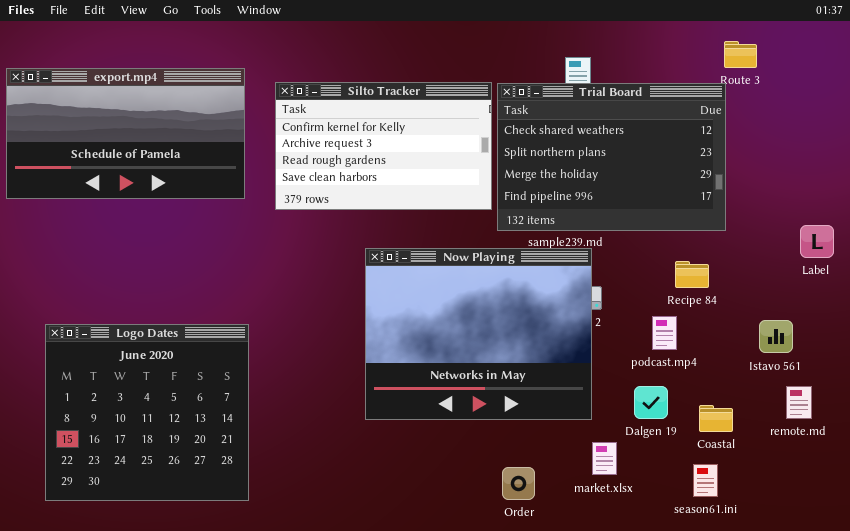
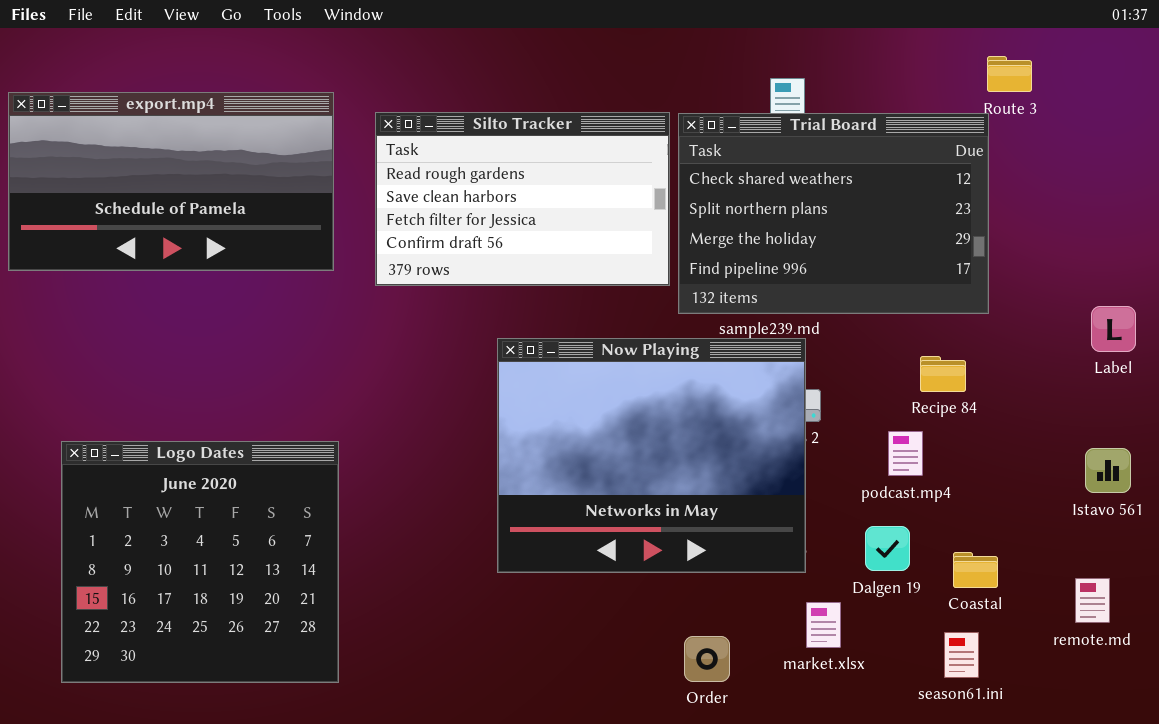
Silto Tracker: [275,82,492,210] -> [375,112,670,286], scrolled down 2 rows
Istavo 561: [759,320,793,353] -> [1085,448,1131,493], moved
remote.md: [786,386,812,419] -> [1075,578,1110,623], moved

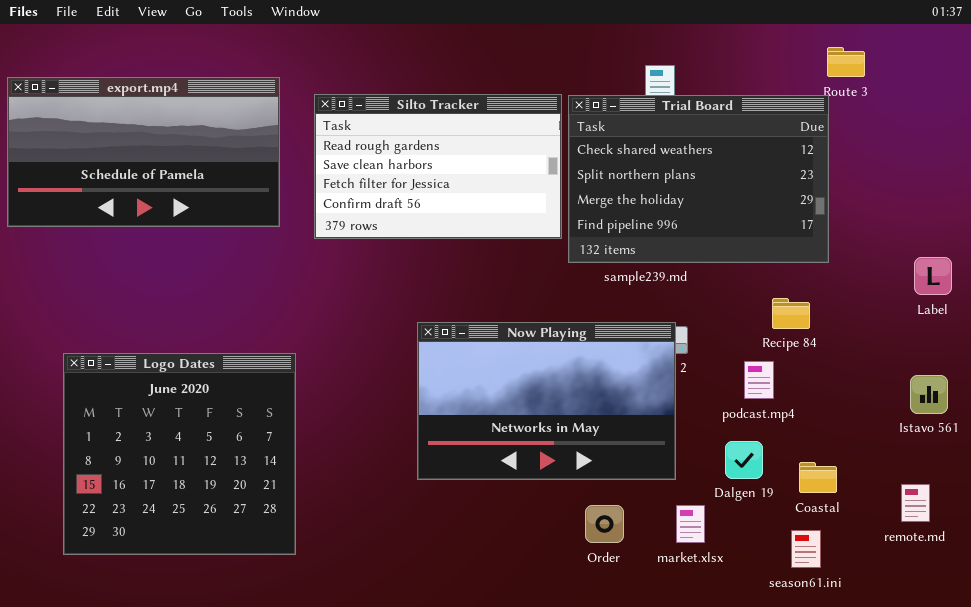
Now Playing: [497,338,806,573] -> [417,322,676,480], resized
Logo Dates: [61,441,339,683] -> [63,353,296,555], moved
Order: [684,636,730,682] -> [585,505,624,543], moved

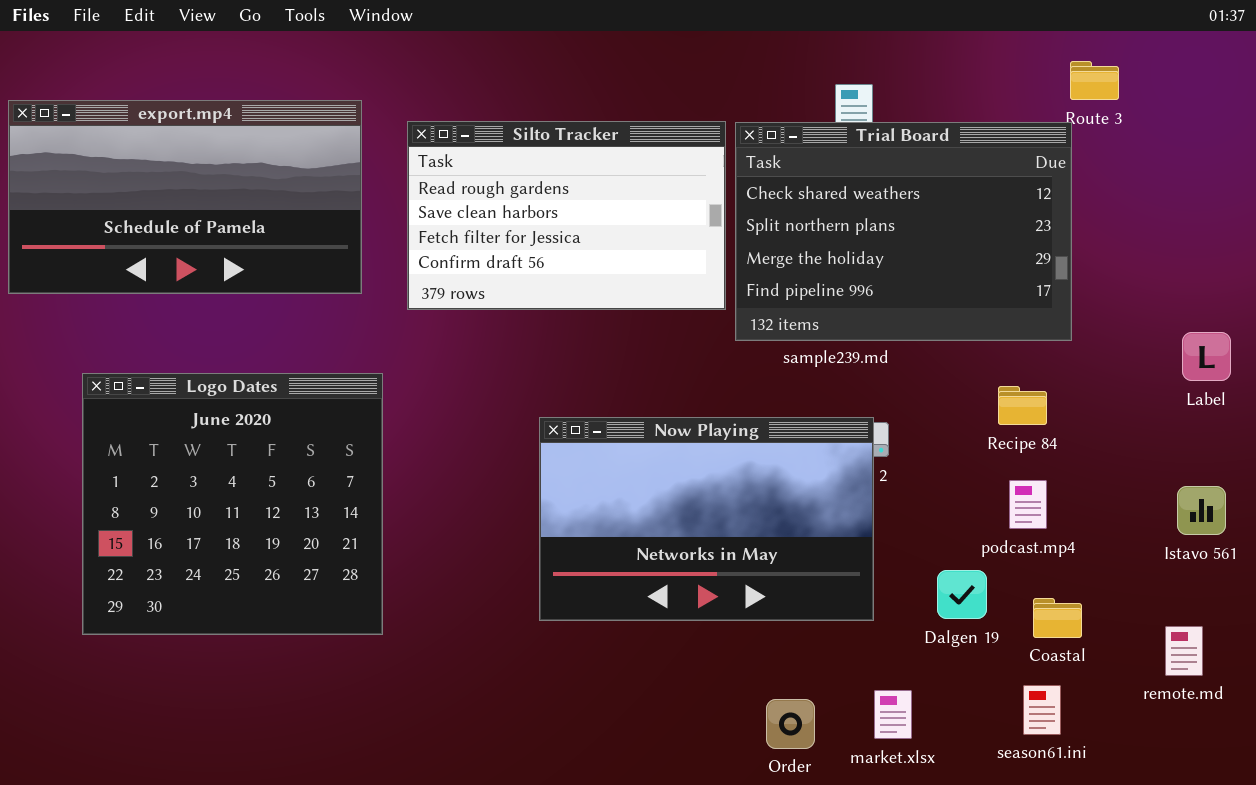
Logo Dates: [63,353,296,555] -> [82,373,383,635], moved
podcast.mp4: [744,361,774,399] -> [1009,480,1047,529], moved
Order: [585,505,624,543] -> [766,699,815,749], moved
market.xlsx: [676,505,705,543] -> [874,690,912,739], moved

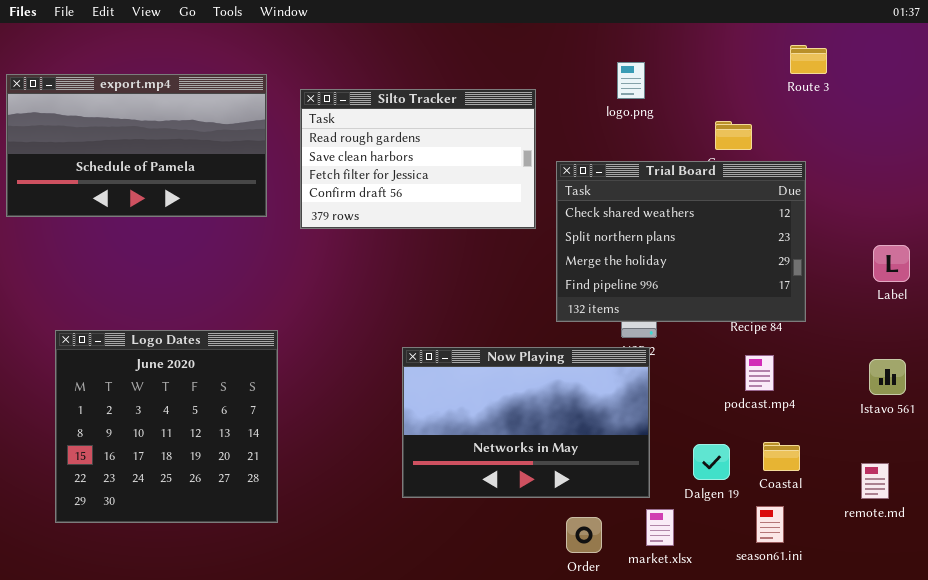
Trial Board: [735,122,1072,341] -> [556,161,806,322], moved
Logo Dates: [82,373,383,635] -> [55,330,278,523], moved
Now Playing: [539,417,874,621] -> [402,347,650,498], moved
Dalgen 19: [937,570,987,619] -> [693,444,730,480], moved

